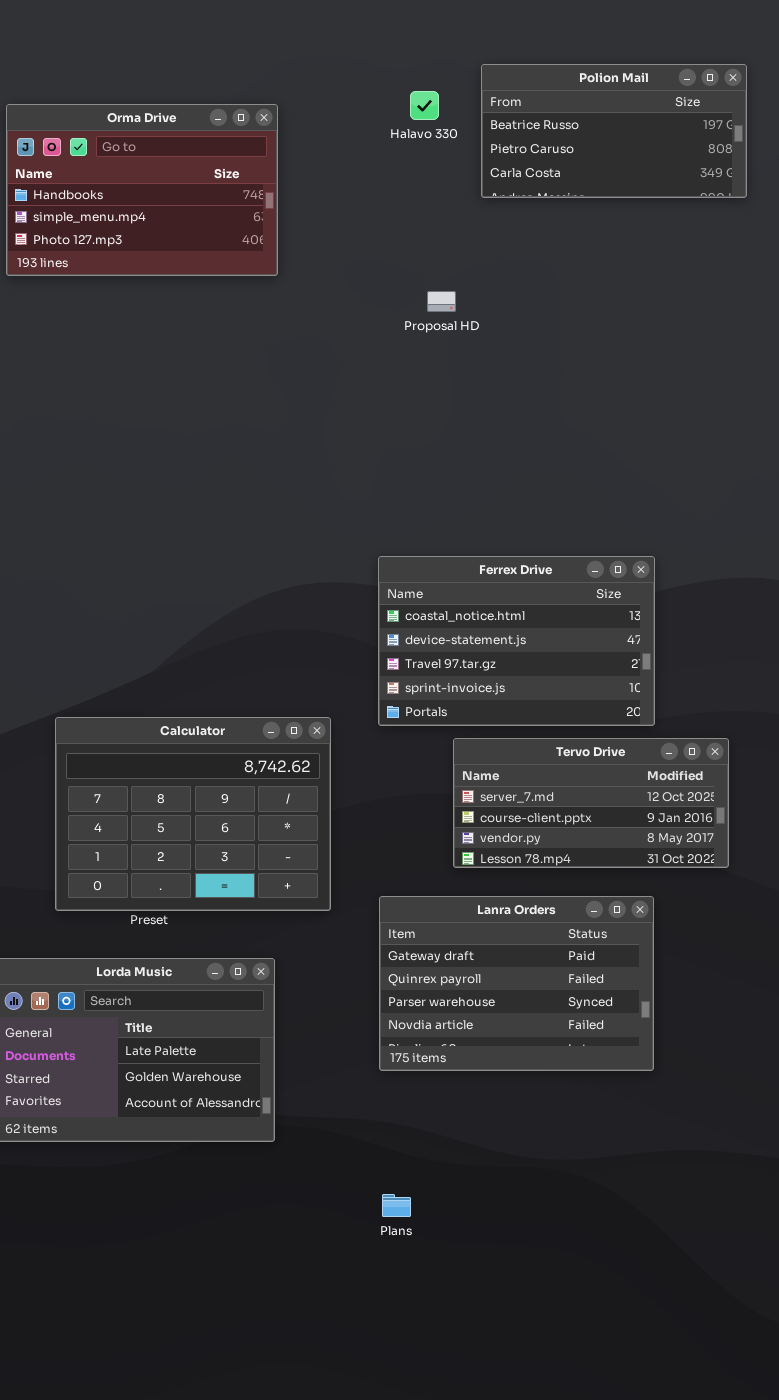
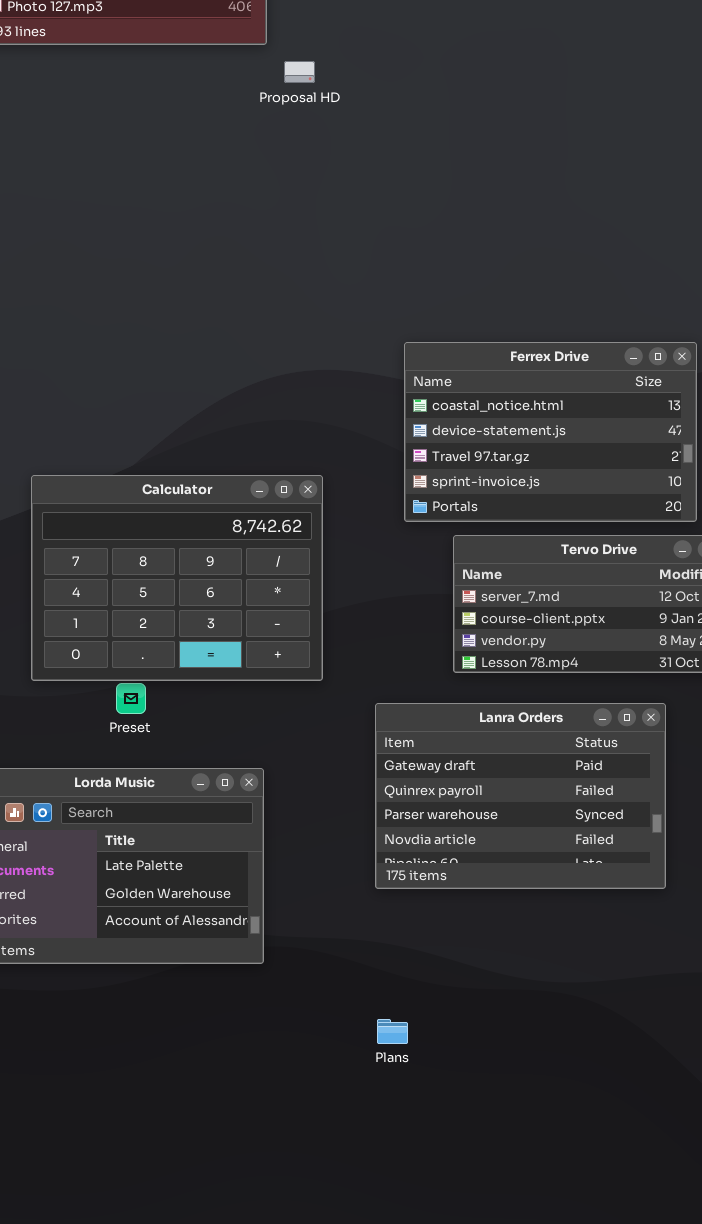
Proposal HD: [427,291,456,312] -> [284,61,315,83], moved
Ferrex Drive: [378,556,655,726] -> [404,342,697,522], moved
Calculator: [55,717,331,911] -> [31,475,323,681], moved

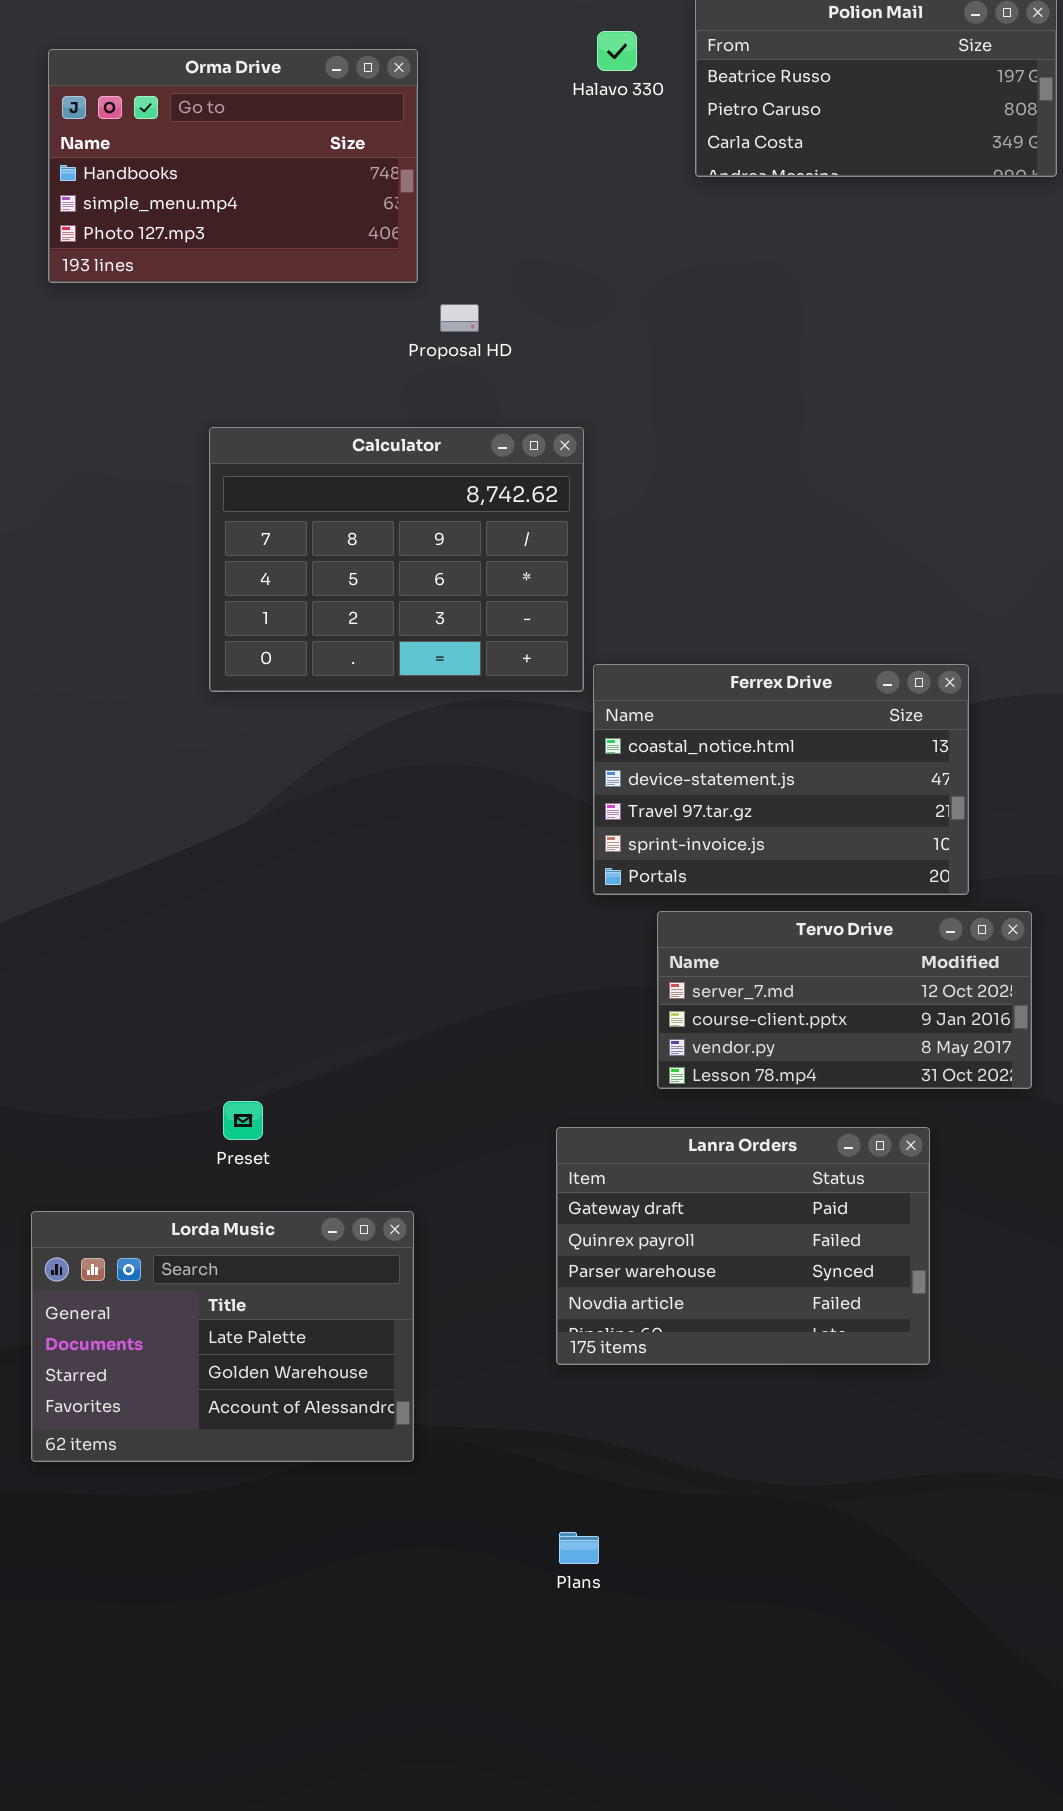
Calculator: [31,475,323,681] -> [209,427,584,692], moved

